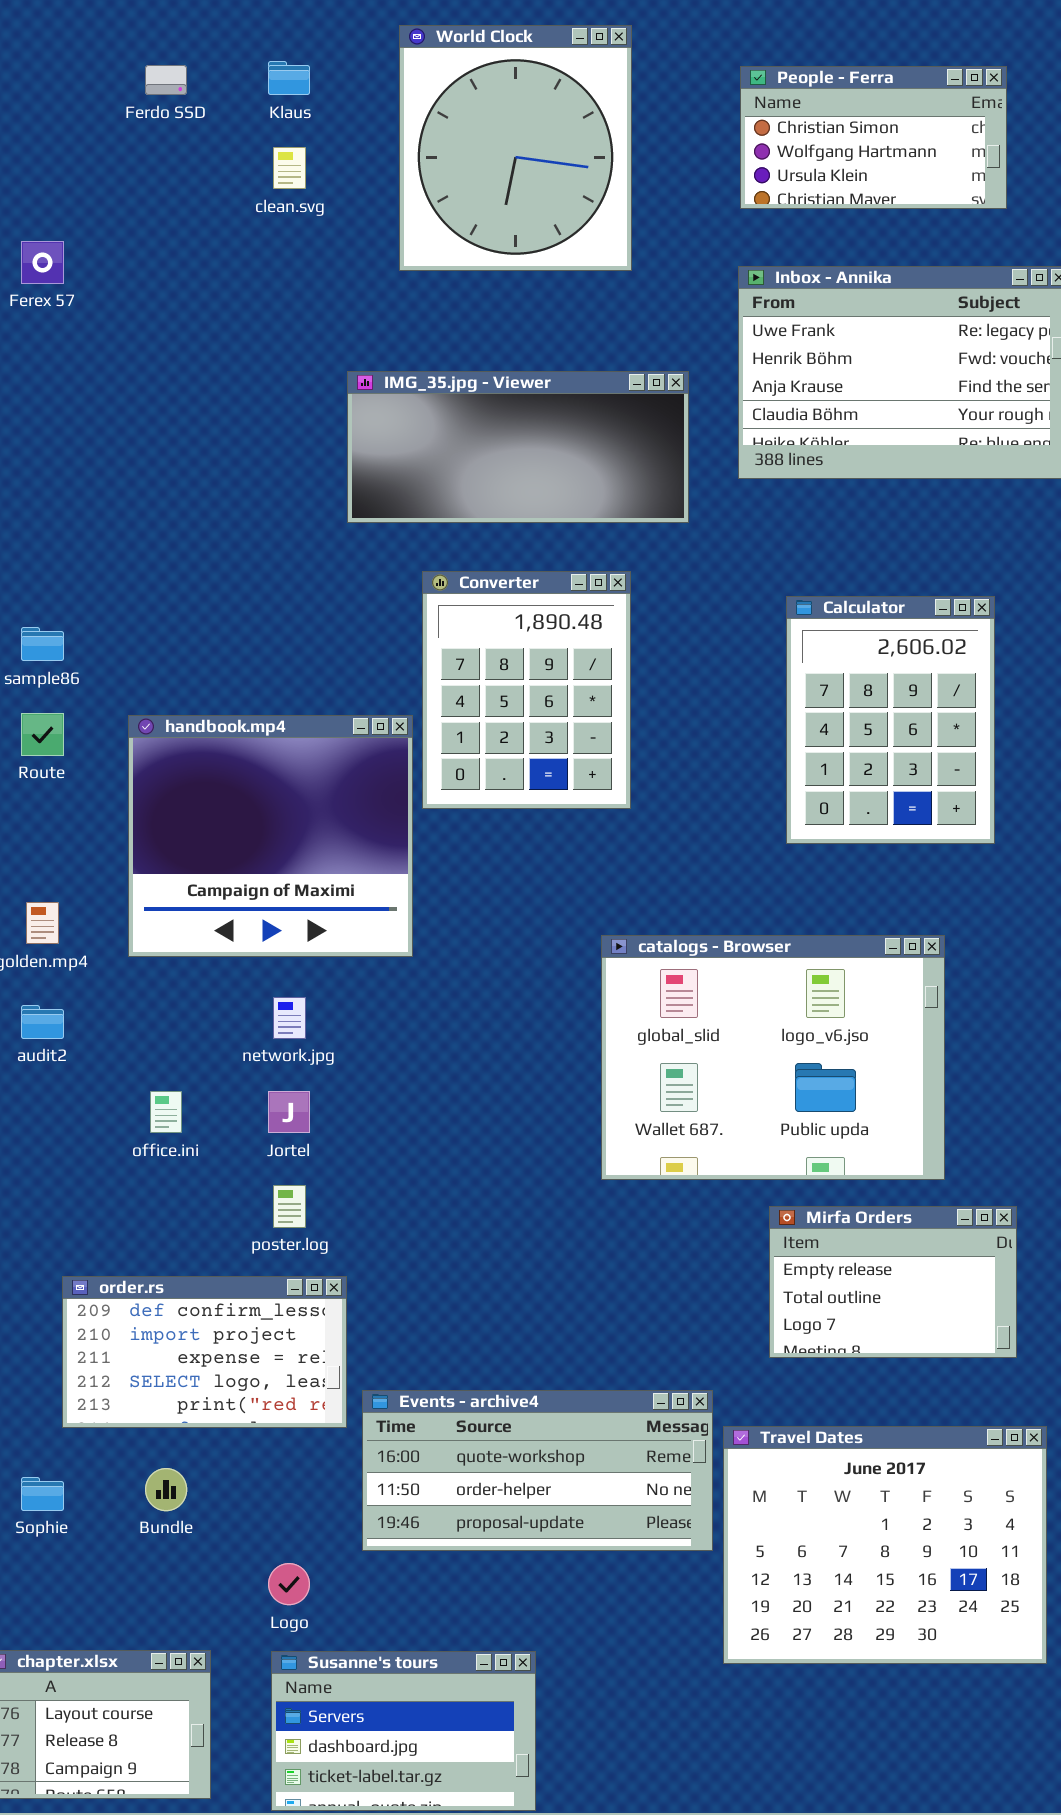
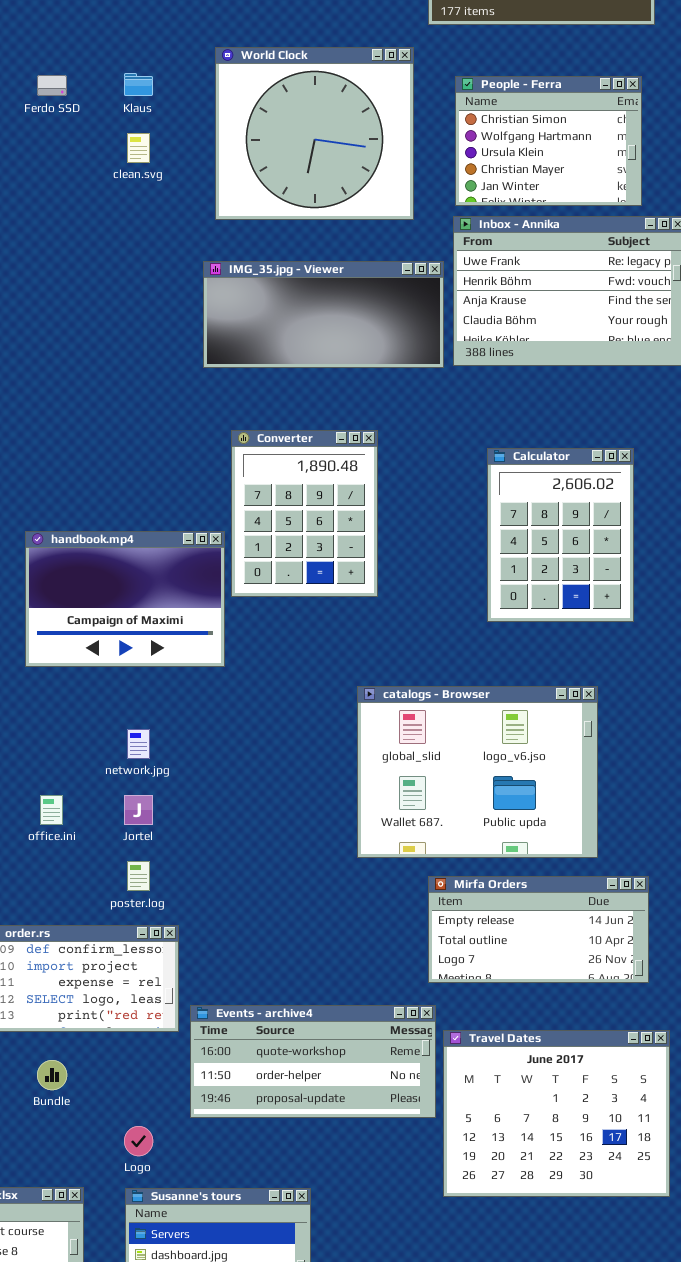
World Clock: [399,25,632,271] -> [215,47,414,220], resized
People - Ferra: [740,66,1007,209] -> [455,76,642,206], resized
IMG_35.jpg - Viewer: [347,371,689,523] -> [203,261,444,368], moved
handbook.mp4: [128,715,413,957] -> [25,531,225,667], resized
Mirfa Orders: [769,1206,1017,1358] -> [428,876,649,983], resized

